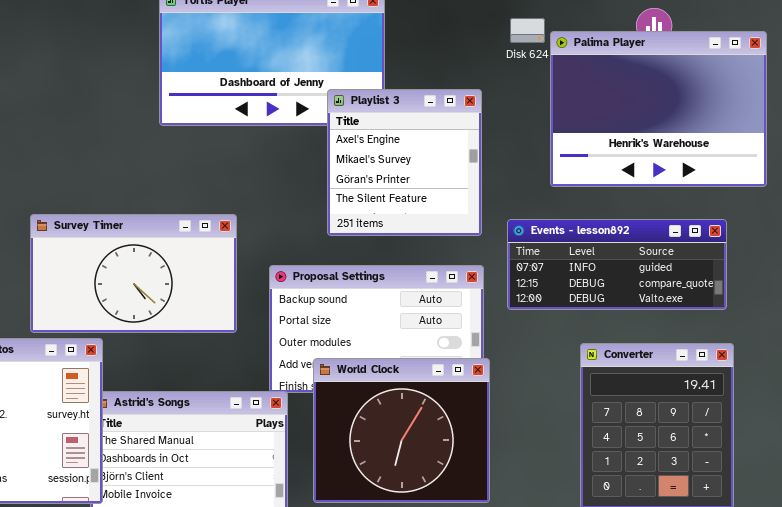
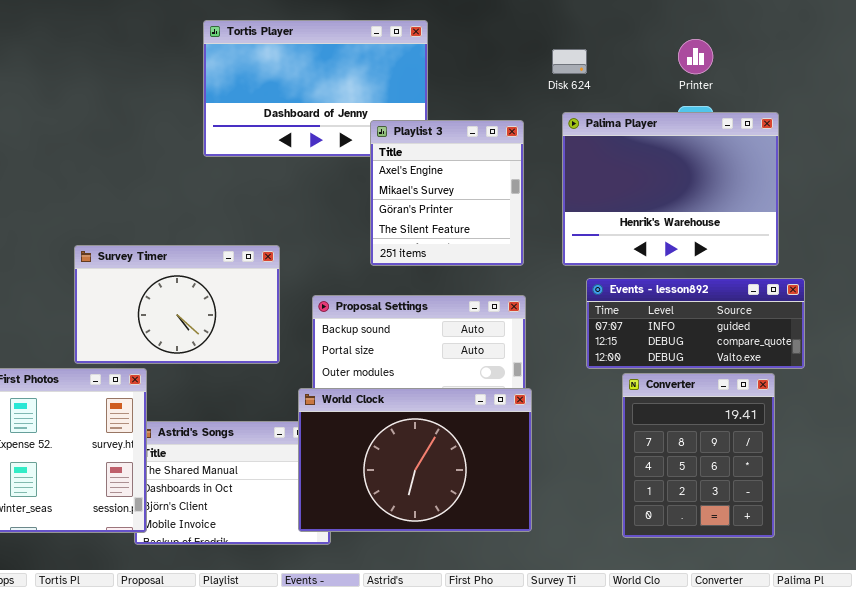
Palima Player: [550,31,767,187] -> [562,112,779,266], moved
Events - lesson892: [507,219,727,310] -> [586,278,805,369], moved
World Clock: [313,358,490,503] -> [298,388,532,532], resized

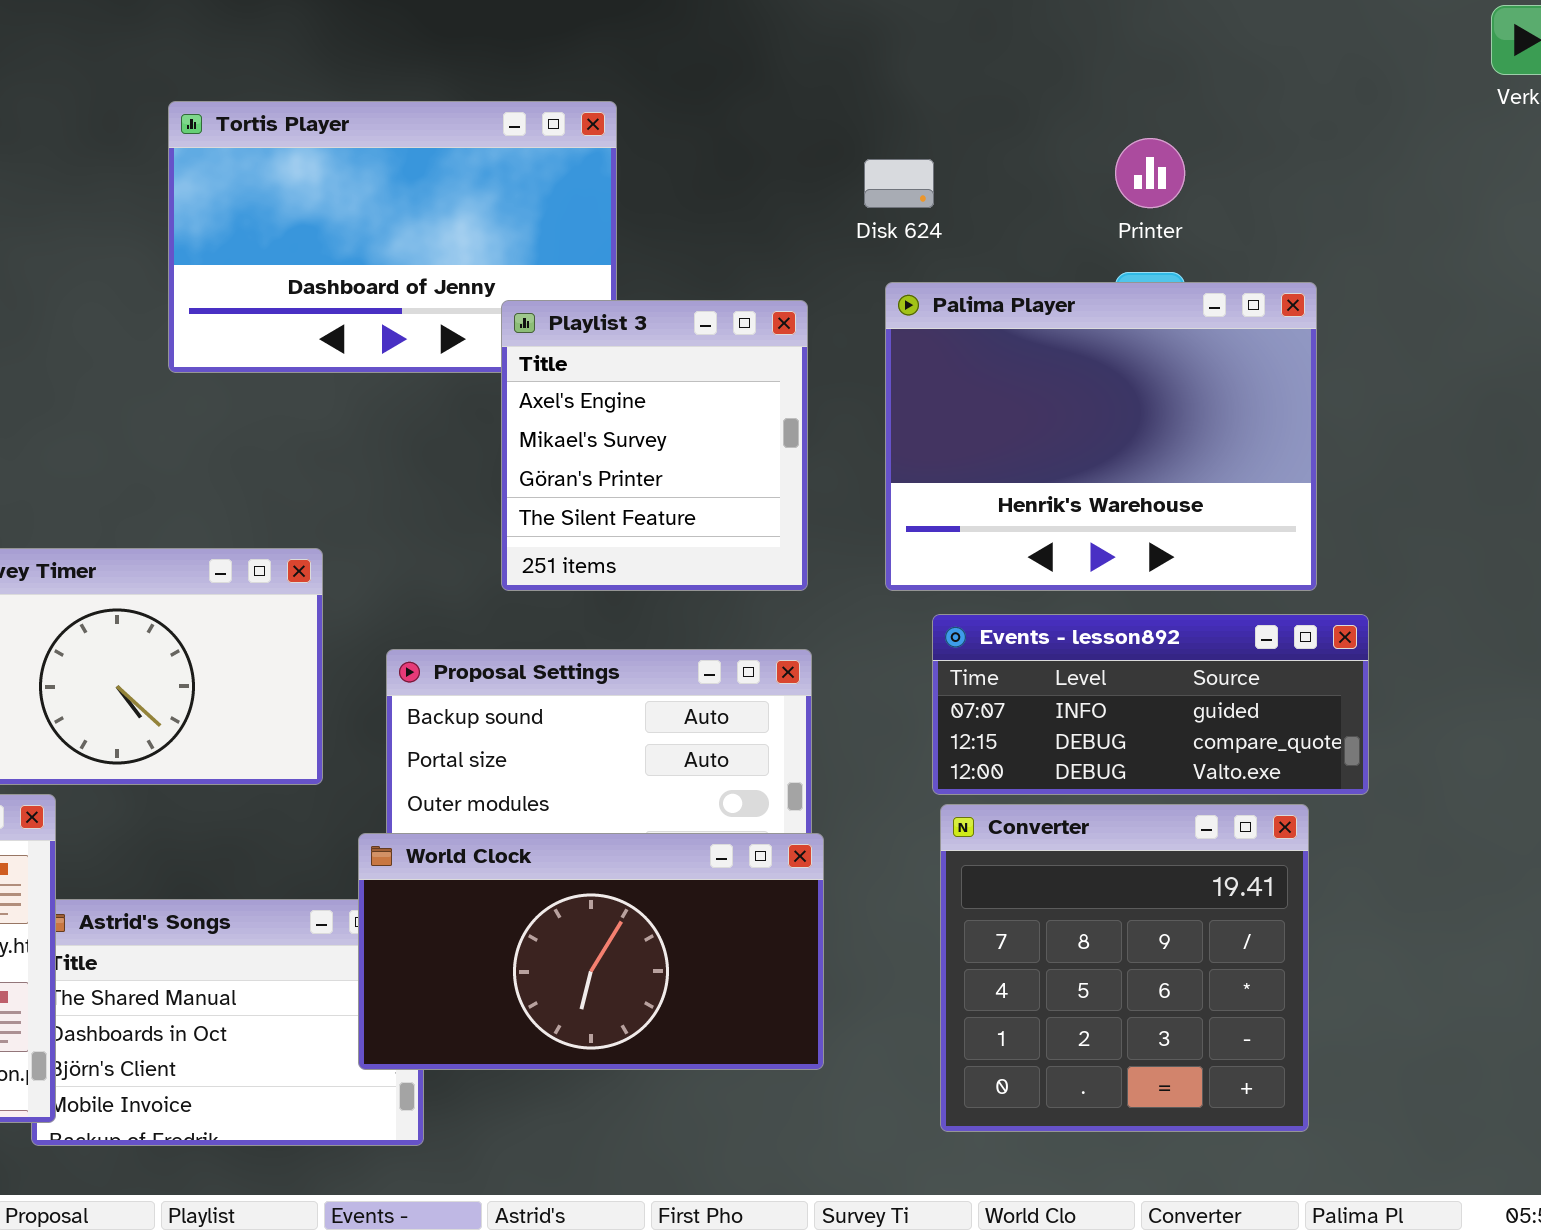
Converter: [622,373,775,538] -> [940,804,1309,1132], resized
World Clock: [298,388,532,532] -> [358,833,824,1070], resized

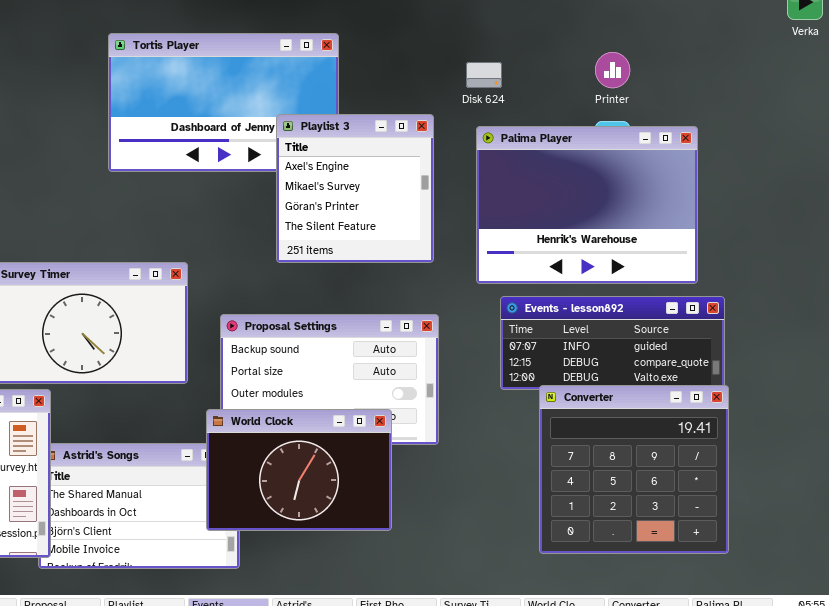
Playlist 3: [501,300,808,591] -> [276,114,434,263], moved
Converter: [940,804,1309,1132] -> [539,385,729,554], moved
World Clock: [358,833,824,1070] -> [206,409,392,531], resized

